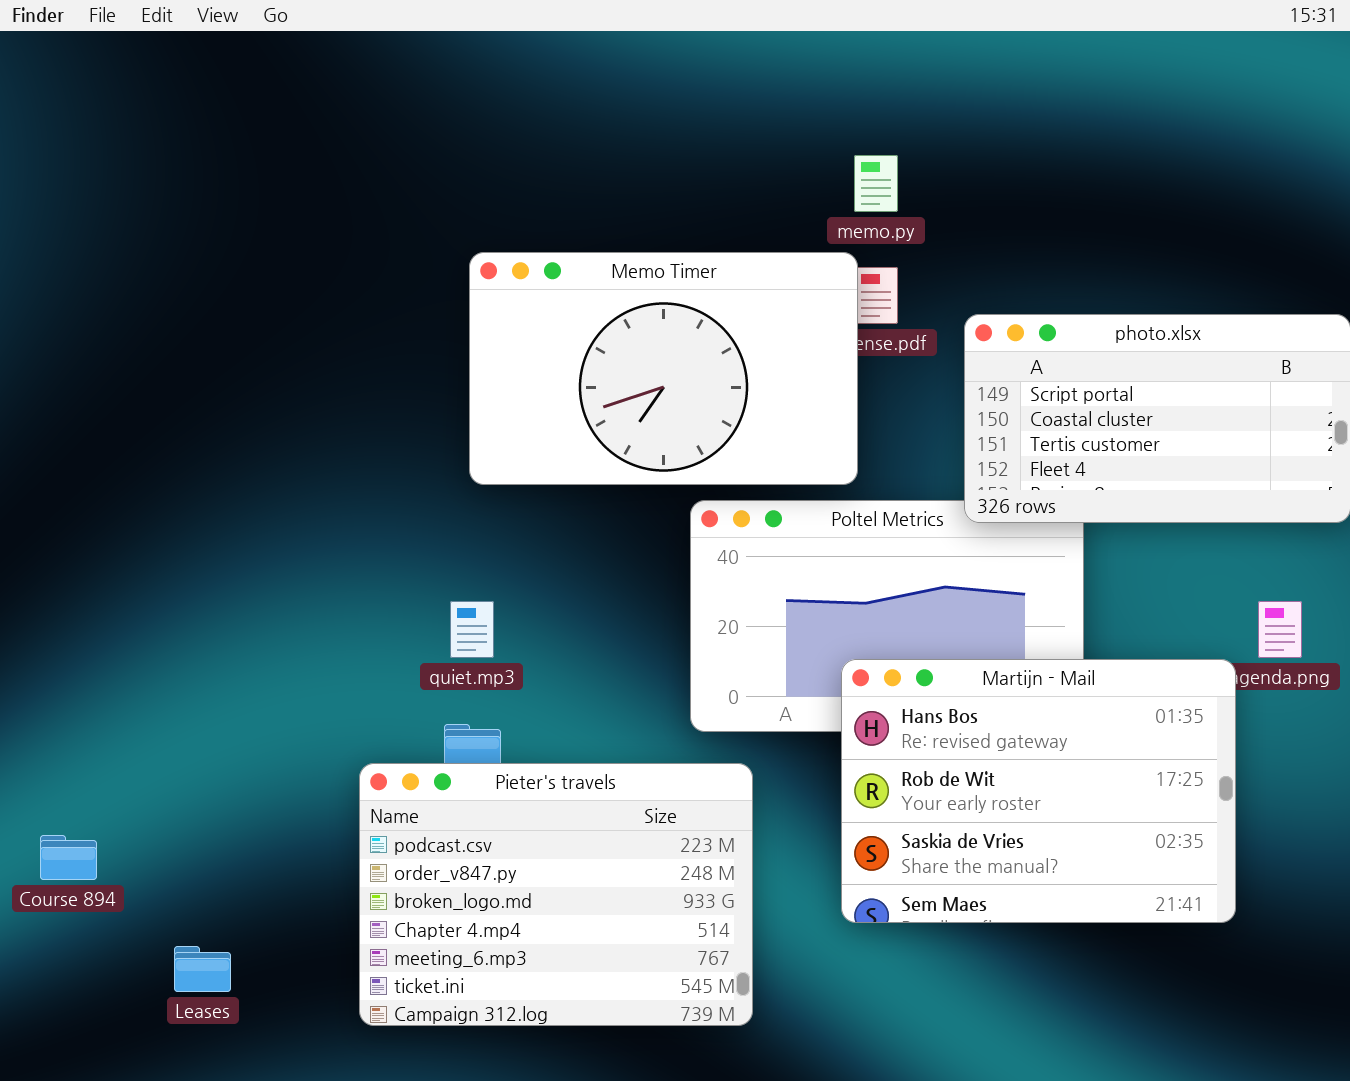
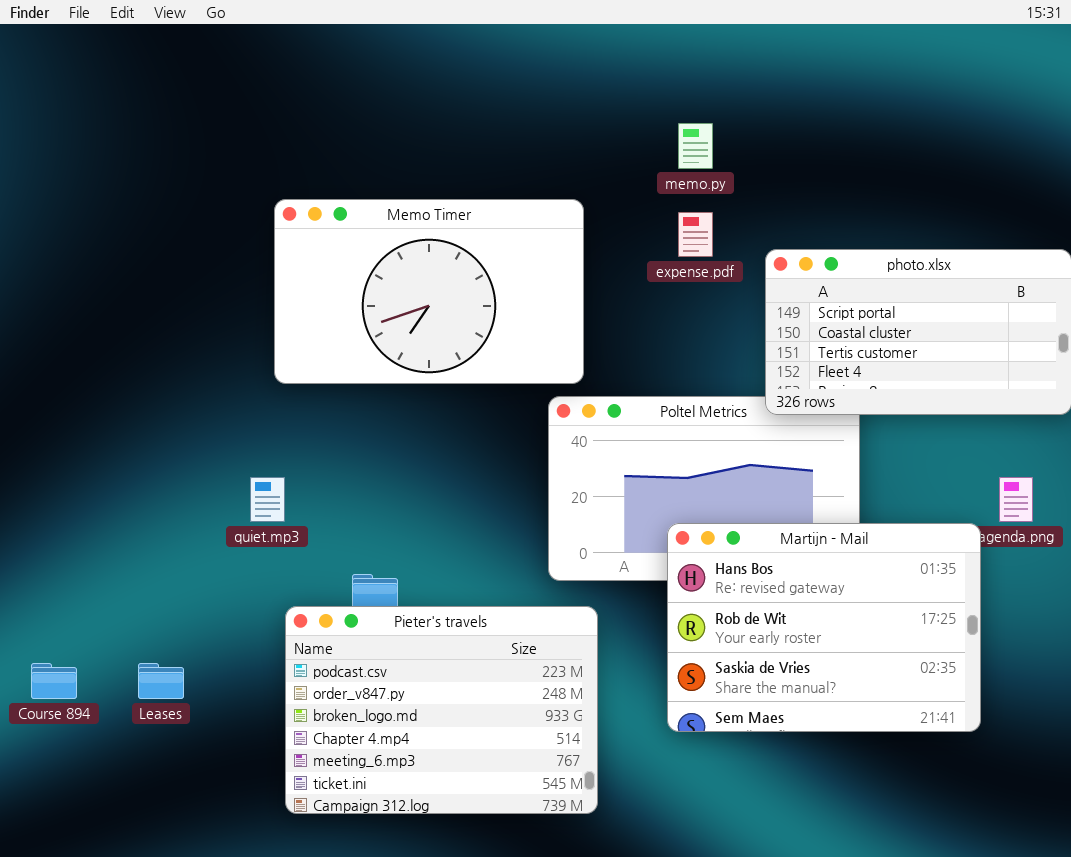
Memo Timer: [469,252,858,485] -> [274,199,584,384], moved
quiet.mp3: [450,601,494,658] -> [250,477,285,522], moved
Leases: [174,946,231,992] -> [138,663,184,699], moved

